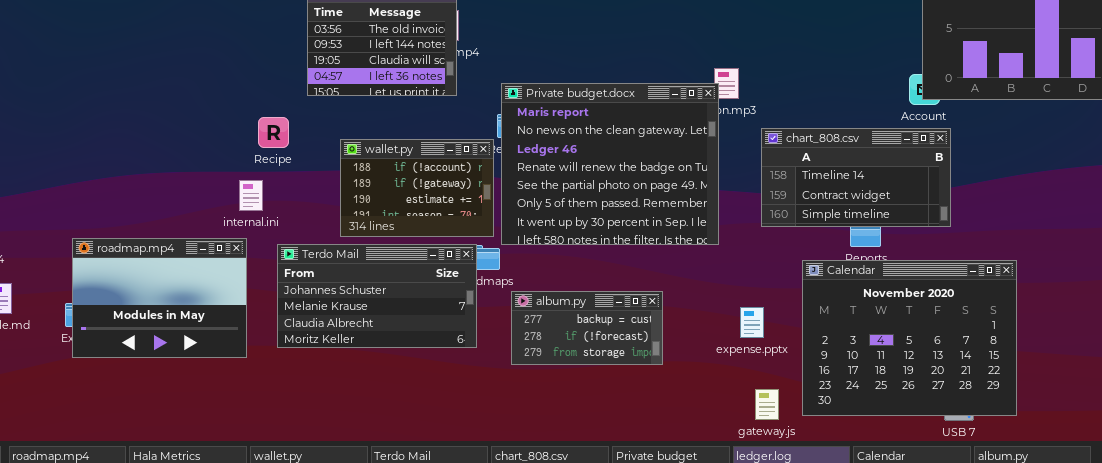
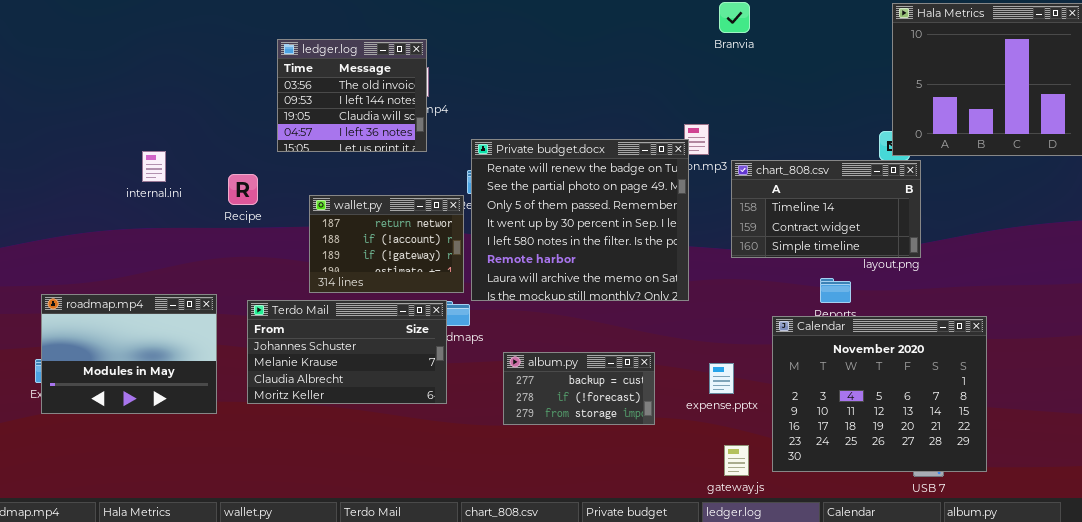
Private budget.docx: [501,83,719,245] -> [471,139,689,301], scrolled down 3 rows
chart_808.csv: [761,128,951,227] -> [731,160,921,258], moved
wallet.py: [340,139,494,237] -> [309,195,464,293], scrolled up 1 row
internal.ini: [239,180,263,211] -> [142,151,166,182], moved
album.py: [511,291,663,365] -> [503,352,655,425], moved

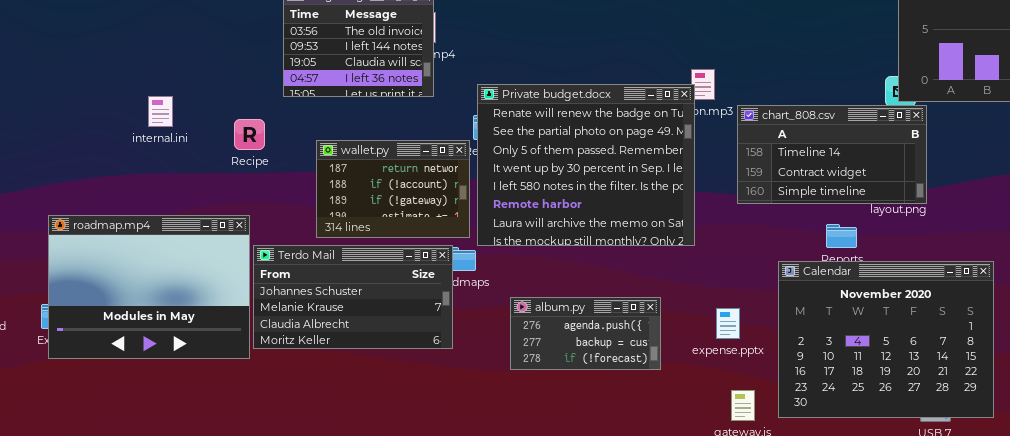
roadmap.mp4: [41,294,217,414] -> [48,215,250,359], resized
album.py: [503,352,655,425] -> [510,297,661,370], scrolled up 1 row

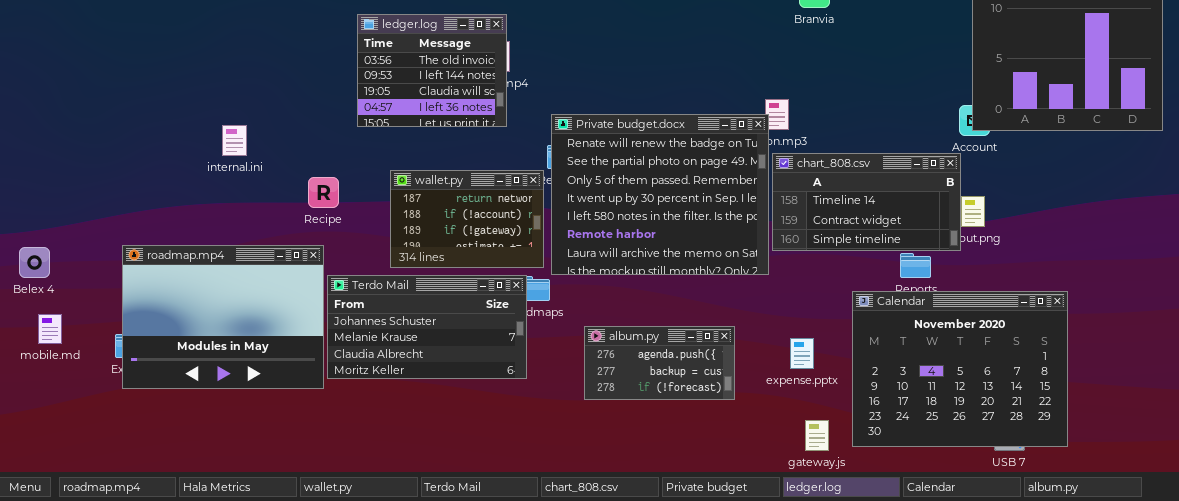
chart_808.csv: [737,105,927,204] -> [772,153,961,251], moved
Recipe: [234,119,265,150] -> [308,177,339,208], moved

